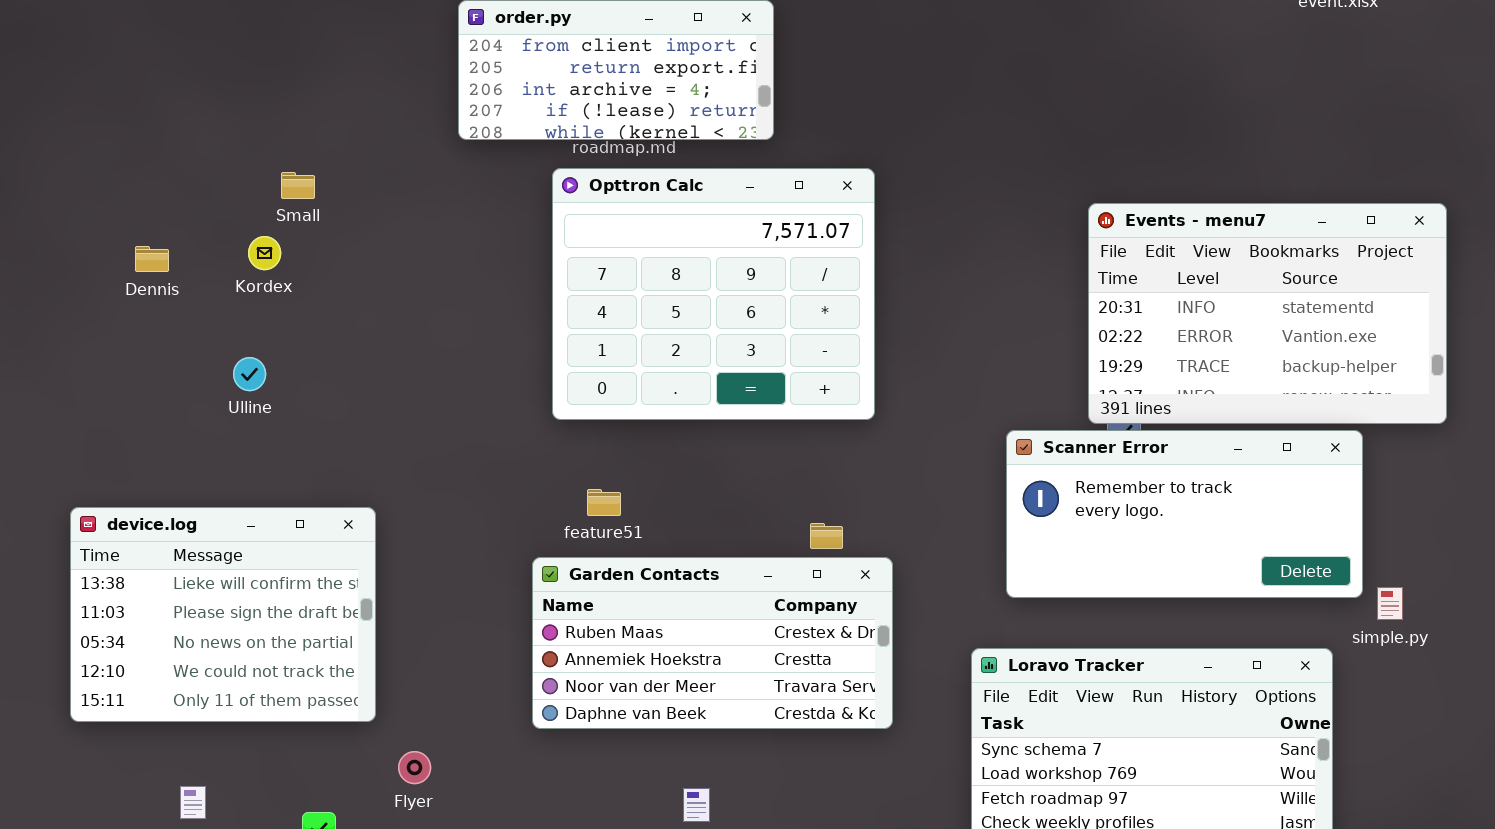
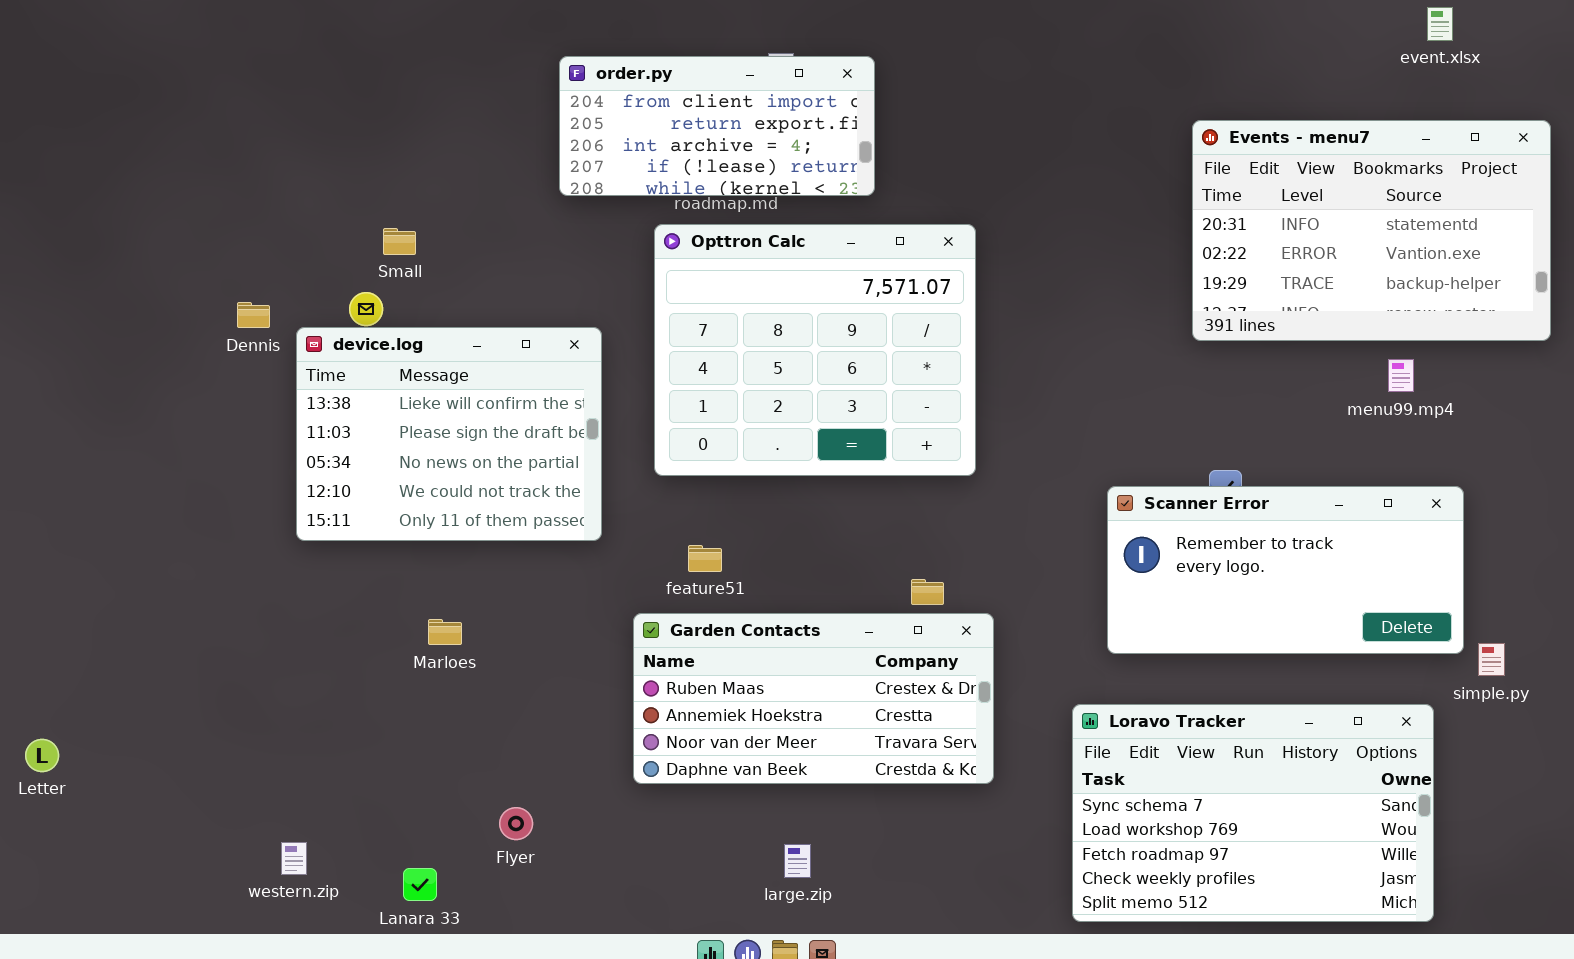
Events - menu7: [1088,203,1447,424] -> [1192,120,1551,341], moved
device.log: [70,507,376,722] -> [296,327,602,541], moved

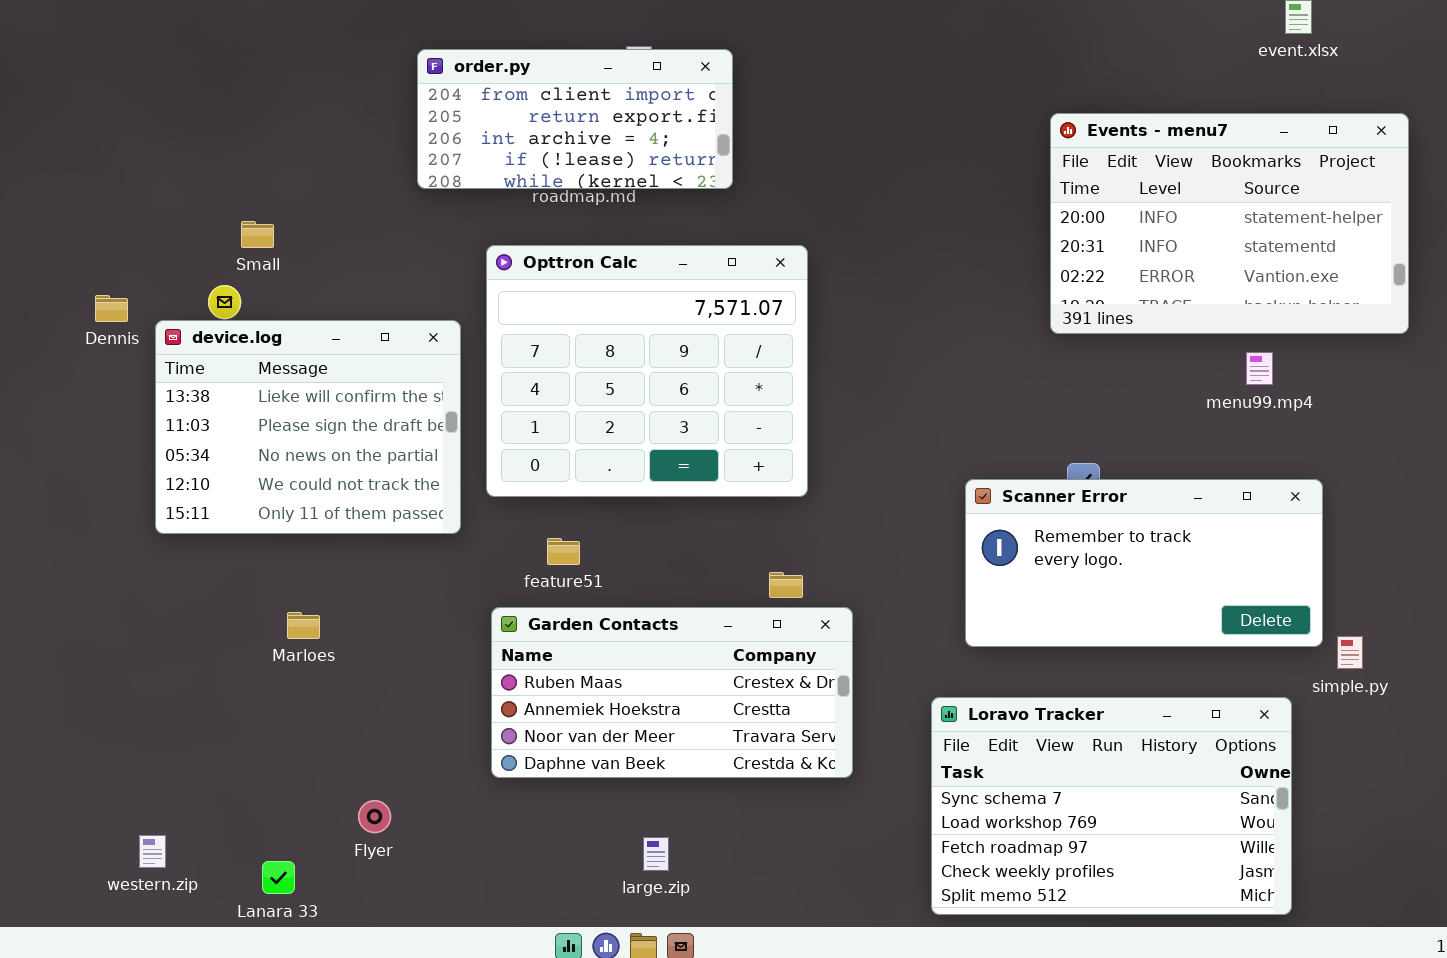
Events - menu7: [1192,120,1551,341] -> [1050,113,1409,334], scrolled up 1 row
Opttron Calc: [654,224,976,476] -> [486,245,808,497], moved

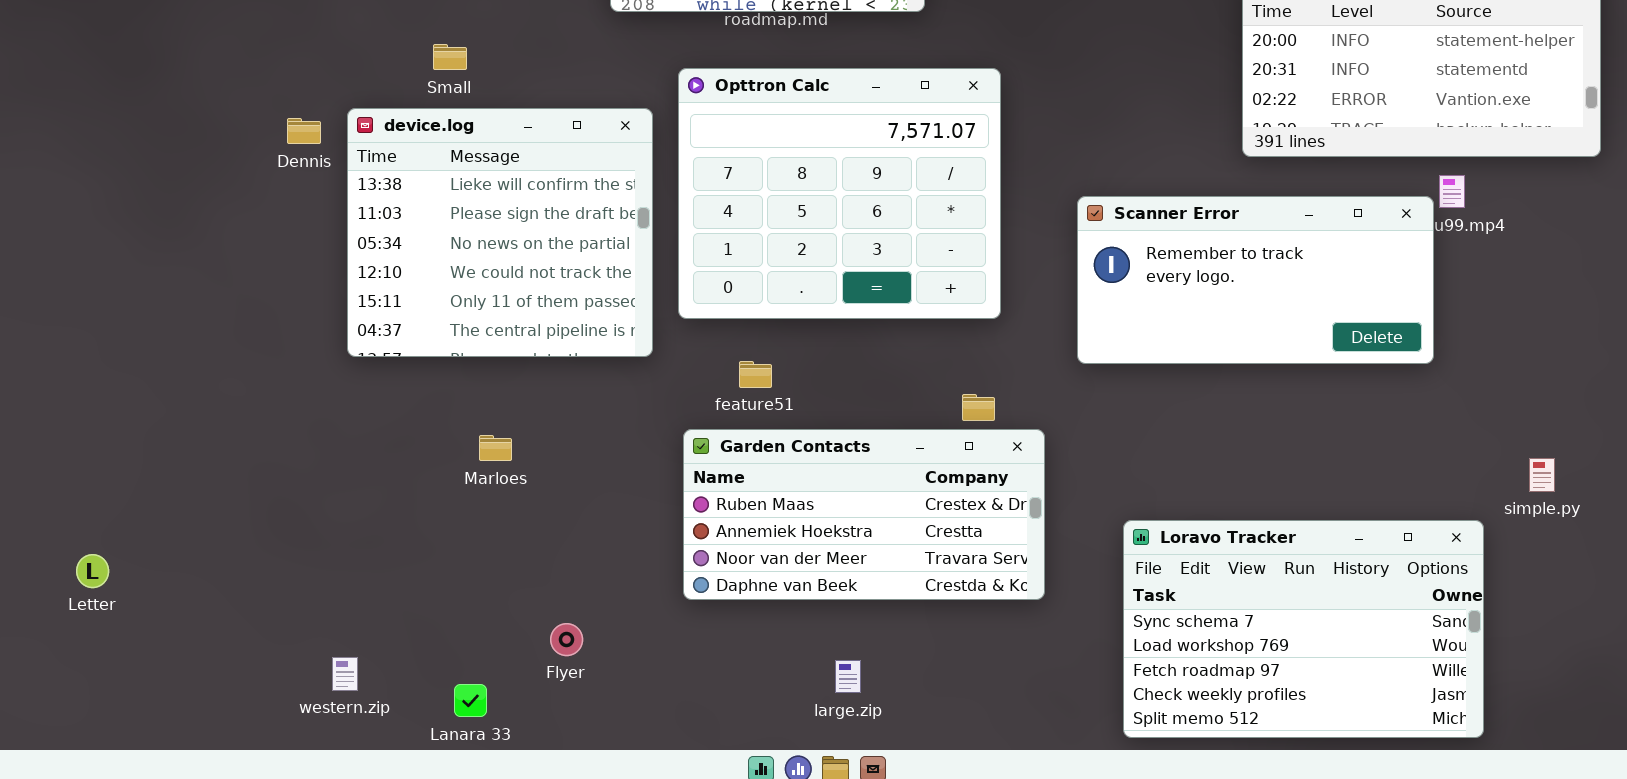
device.log: [155,320,461,534] -> [347,108,653,357], resized
Scanner Error: [965,479,1323,647] -> [1077,196,1434,364], moved

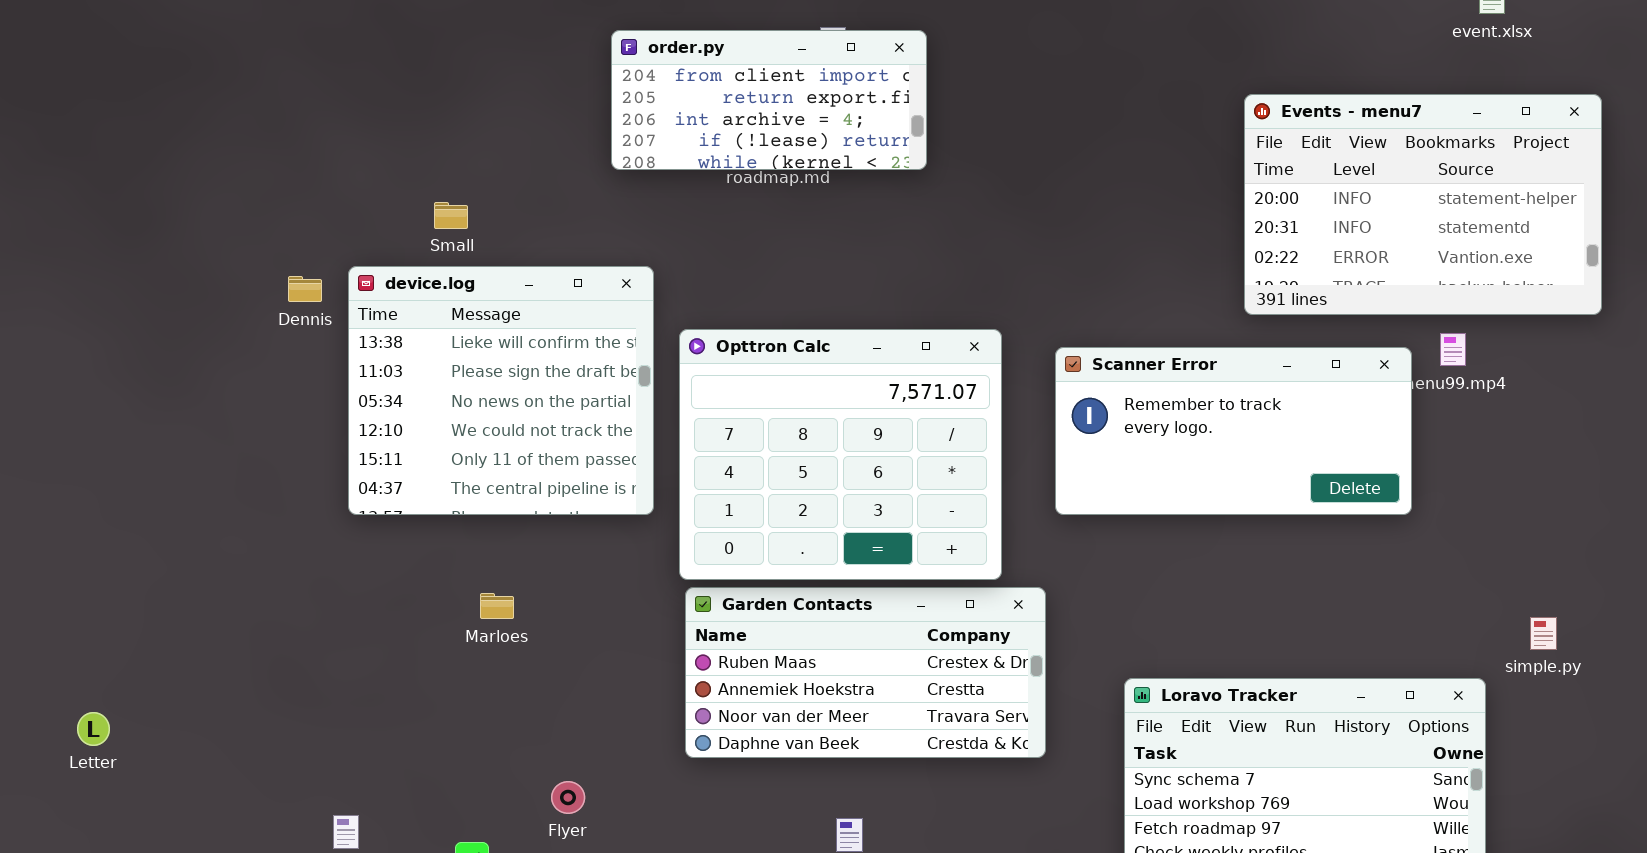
Opttron Calc: [678,68,1001,319] -> [679,329,1002,580], moved
Scanner Error: [1077,196,1434,364] -> [1055,347,1412,515], moved

